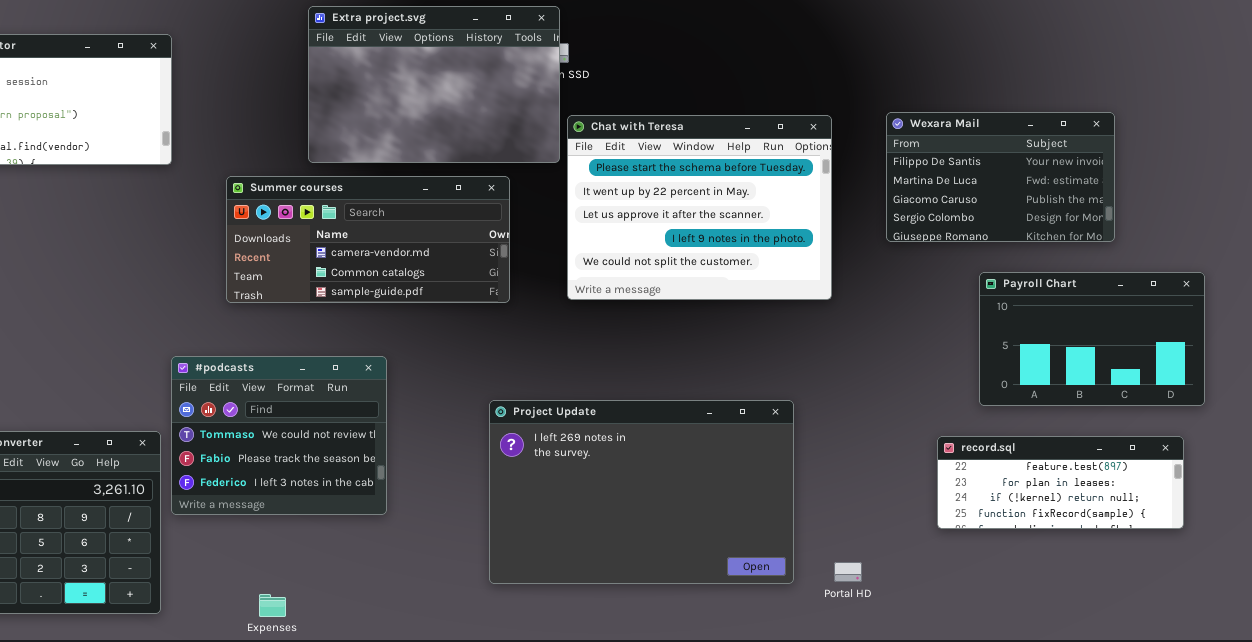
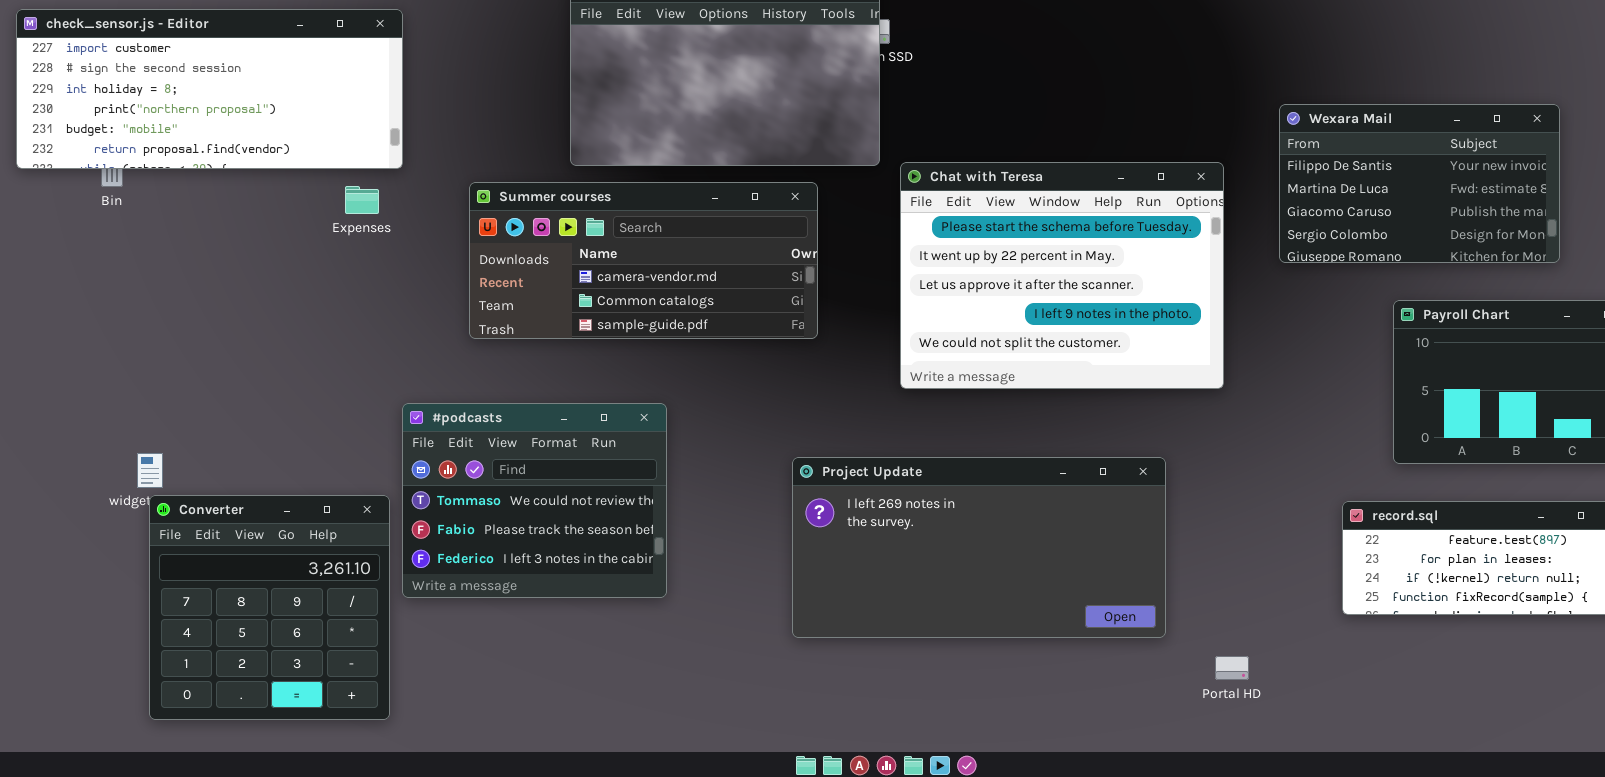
Chat with Teresa: [567,115,832,300] -> [900,162,1224,389], moved
Project Update: [489,400,794,584] -> [792,457,1166,638], resized
Expenses: [259,594,286,617] -> [345,186,379,214], moved

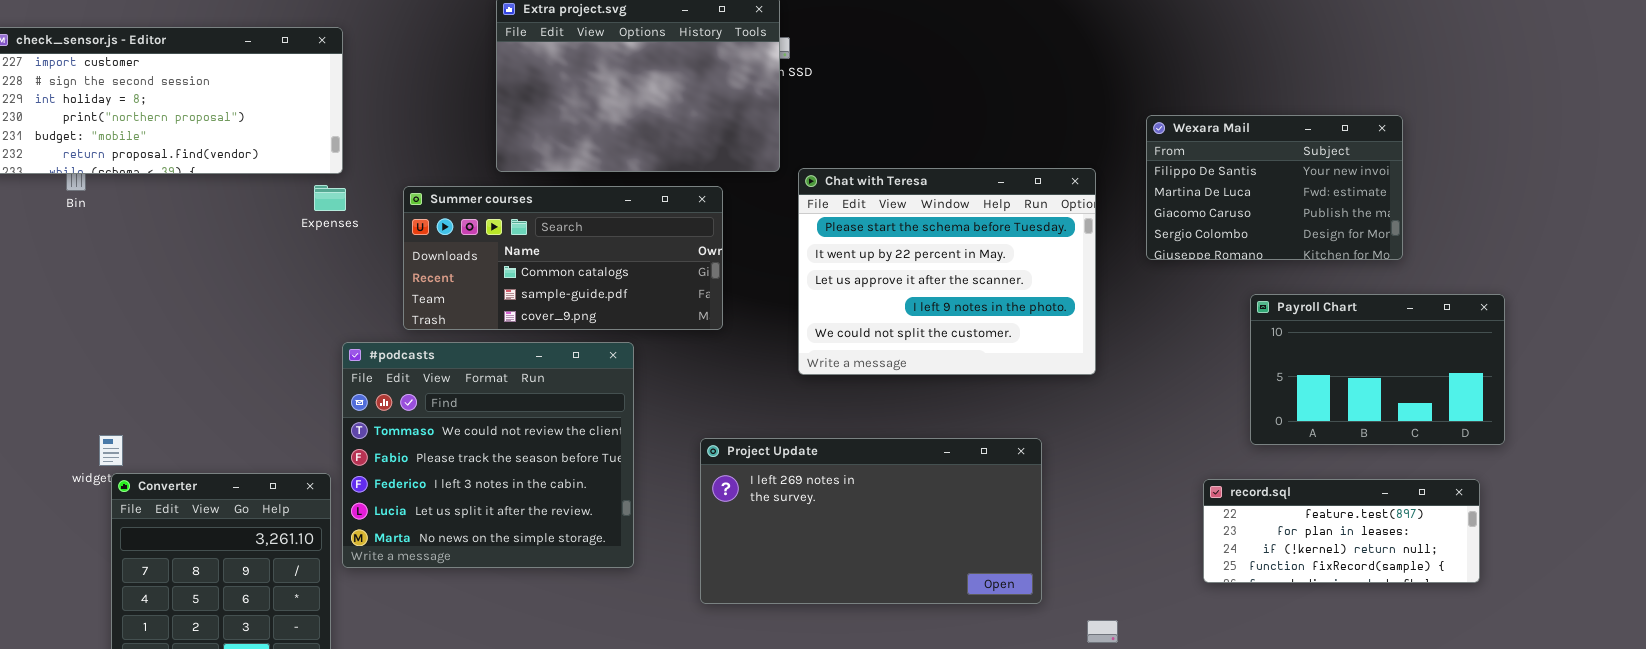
Summer courses: [469,182,818,339] -> [403,186,723,330], scrolled down 1 row
Expenses: [345,186,379,214] -> [314,185,346,211], moved
#podcasts: [402,403,667,598] -> [342,342,634,568], resized

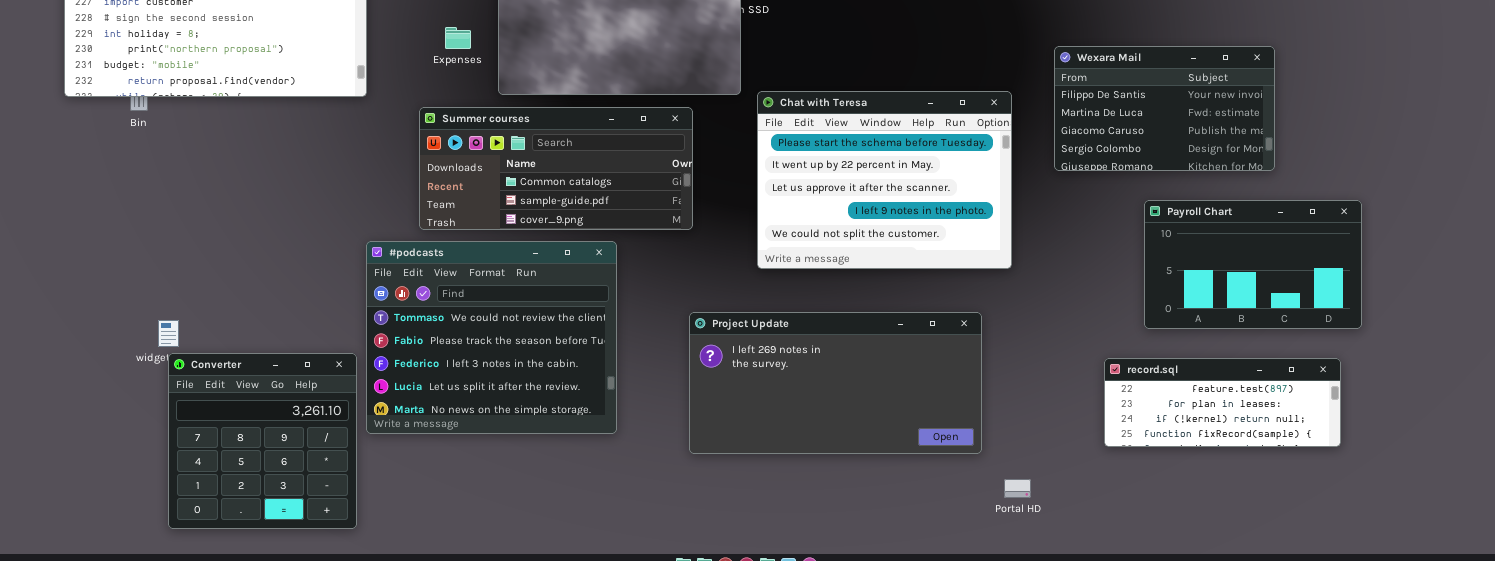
Expenses: [314,185,346,211] -> [445,27,471,49], moved
Project Update: [700,438,1042,604] -> [689,312,982,454], moved

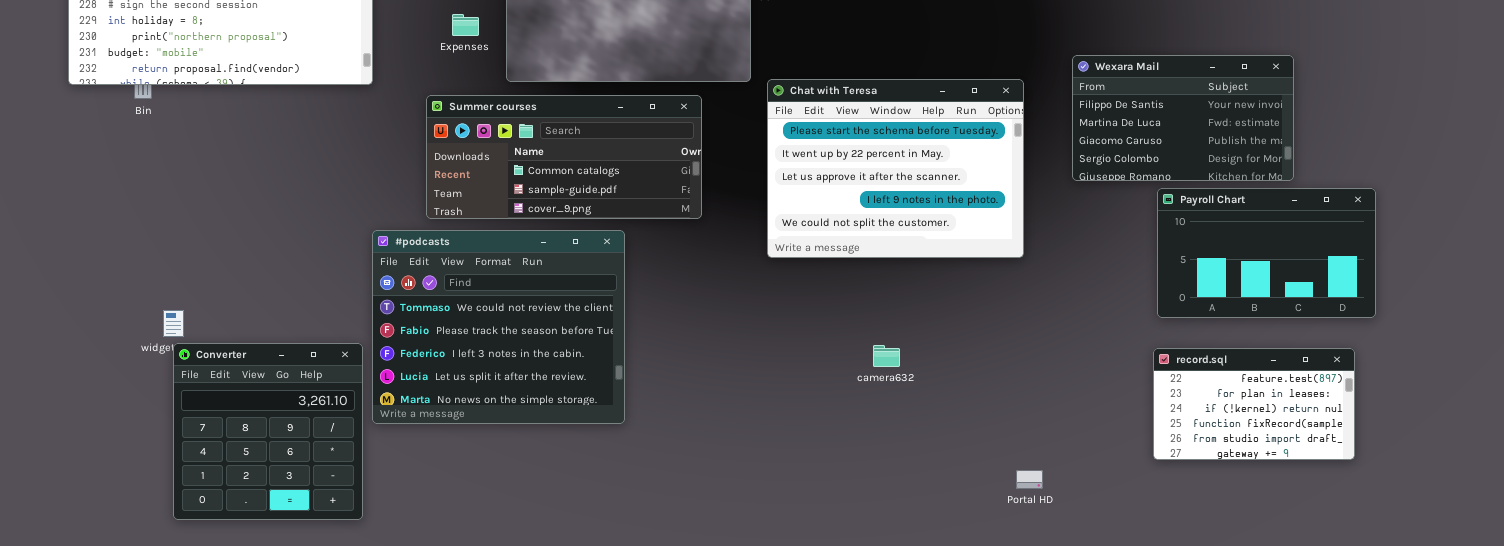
Wexara Mail: [1054,46,1275,171] -> [1072,55,1294,181], moved
Project Update: [689,312,982,454] -> none, closed
record.sql: [1104,358,1341,447] -> [1153,348,1355,460], resized

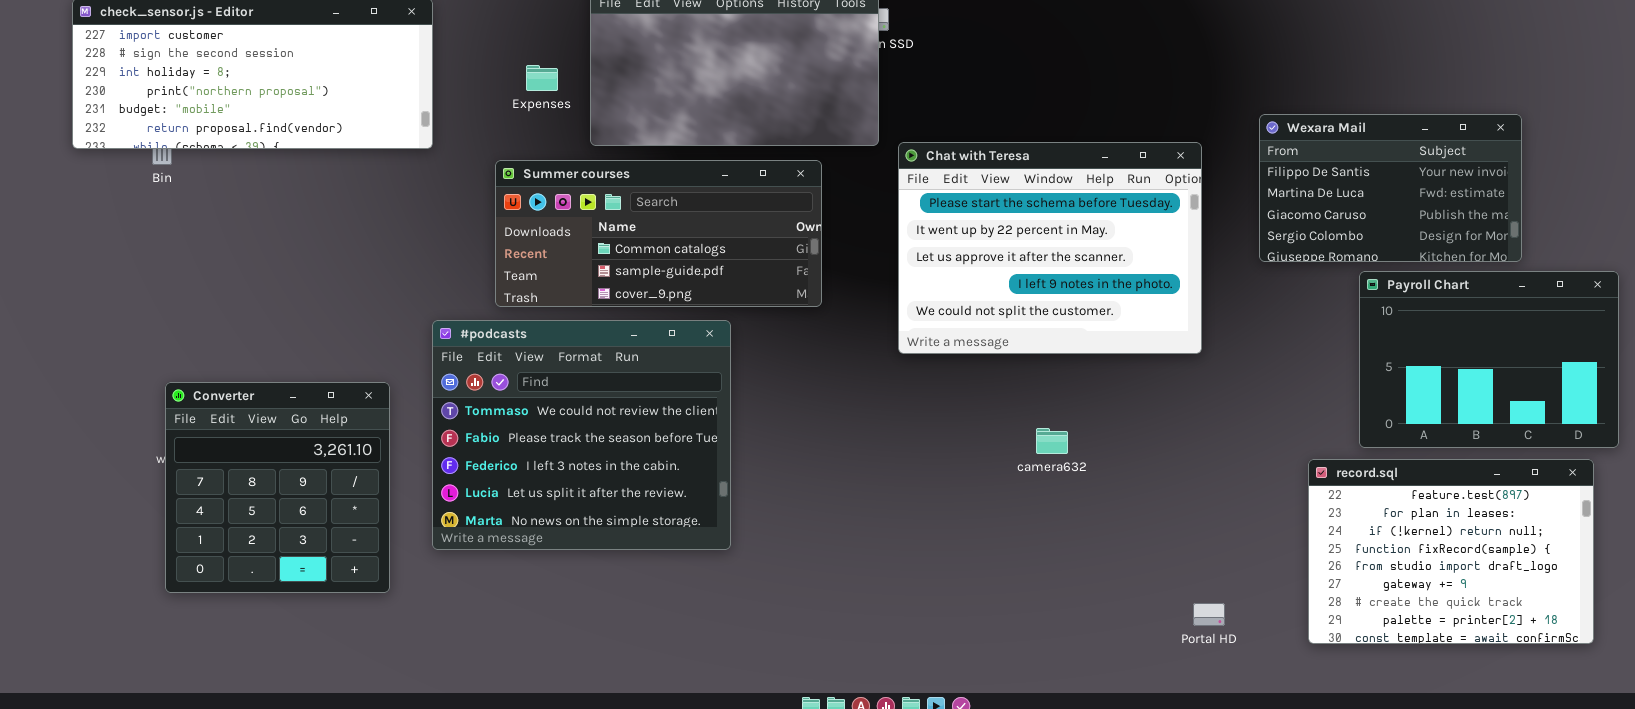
Payroll Chart: [1157,188,1376,318] -> [1359,271,1619,448], resized
Converter: [173,343,363,520] -> [165,382,390,593], moved
camera632: [873,345,900,367] -> [1036,428,1068,454], moved
record.sql: [1153,348,1355,460] -> [1308,459,1594,644], resized

